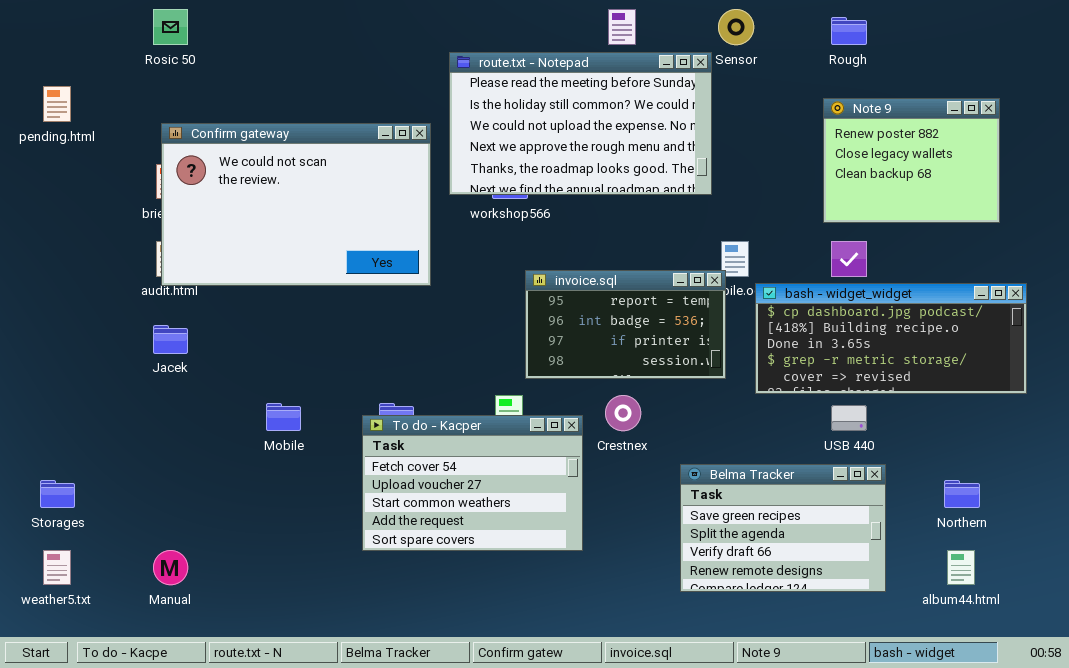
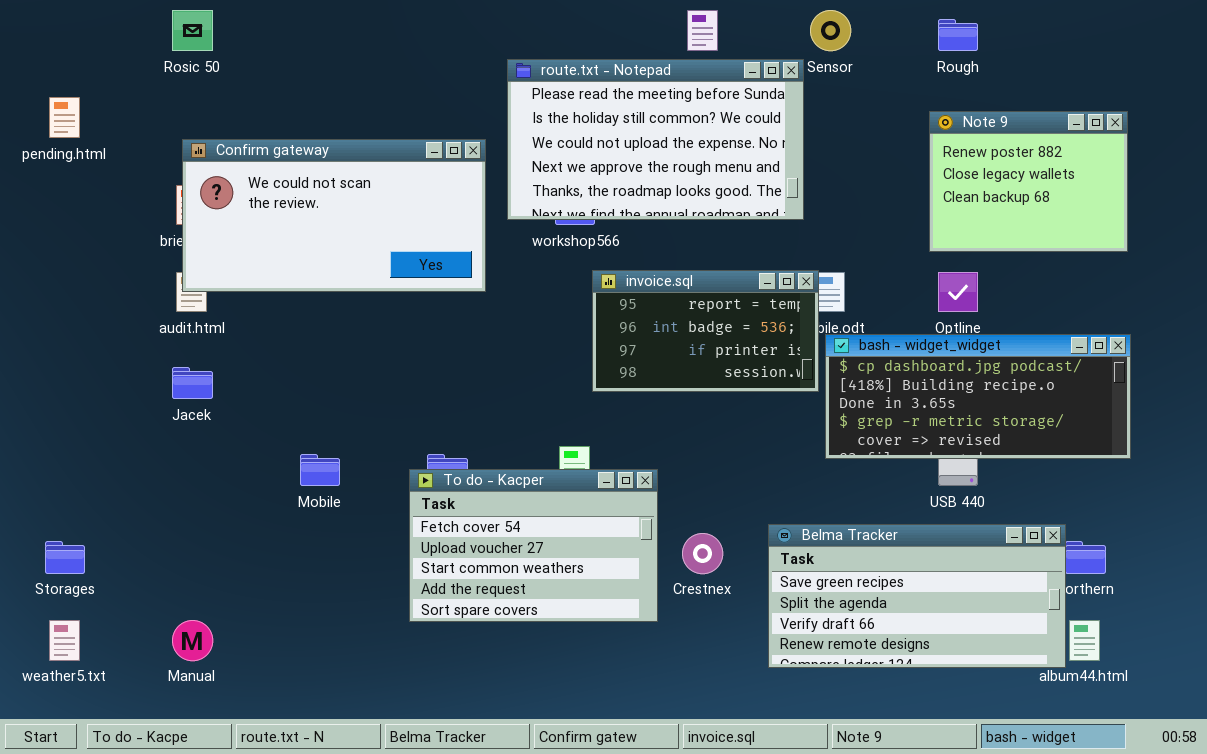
Confirm gateway: [161,123,431,286] -> [182,139,486,292], resized
invoice.sql: [525,270,726,379] -> [592,270,819,392], moved
bash - widget_widget: [755,283,1027,394] -> [825,334,1131,459], moved
Crestnex: [605,395,641,431] -> [682,533,723,574], moved
Belma Tracker: [680,464,886,592] -> [768,524,1066,668], resized

